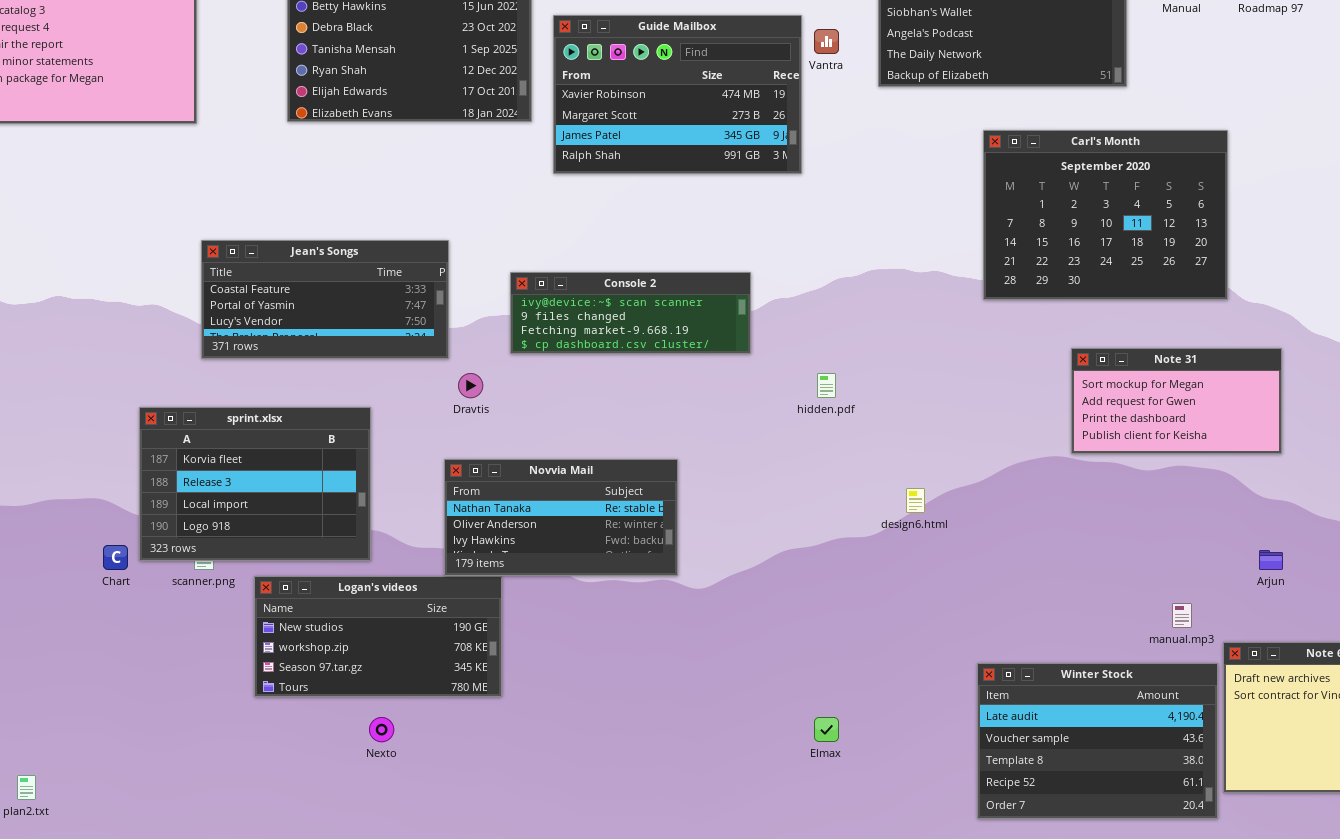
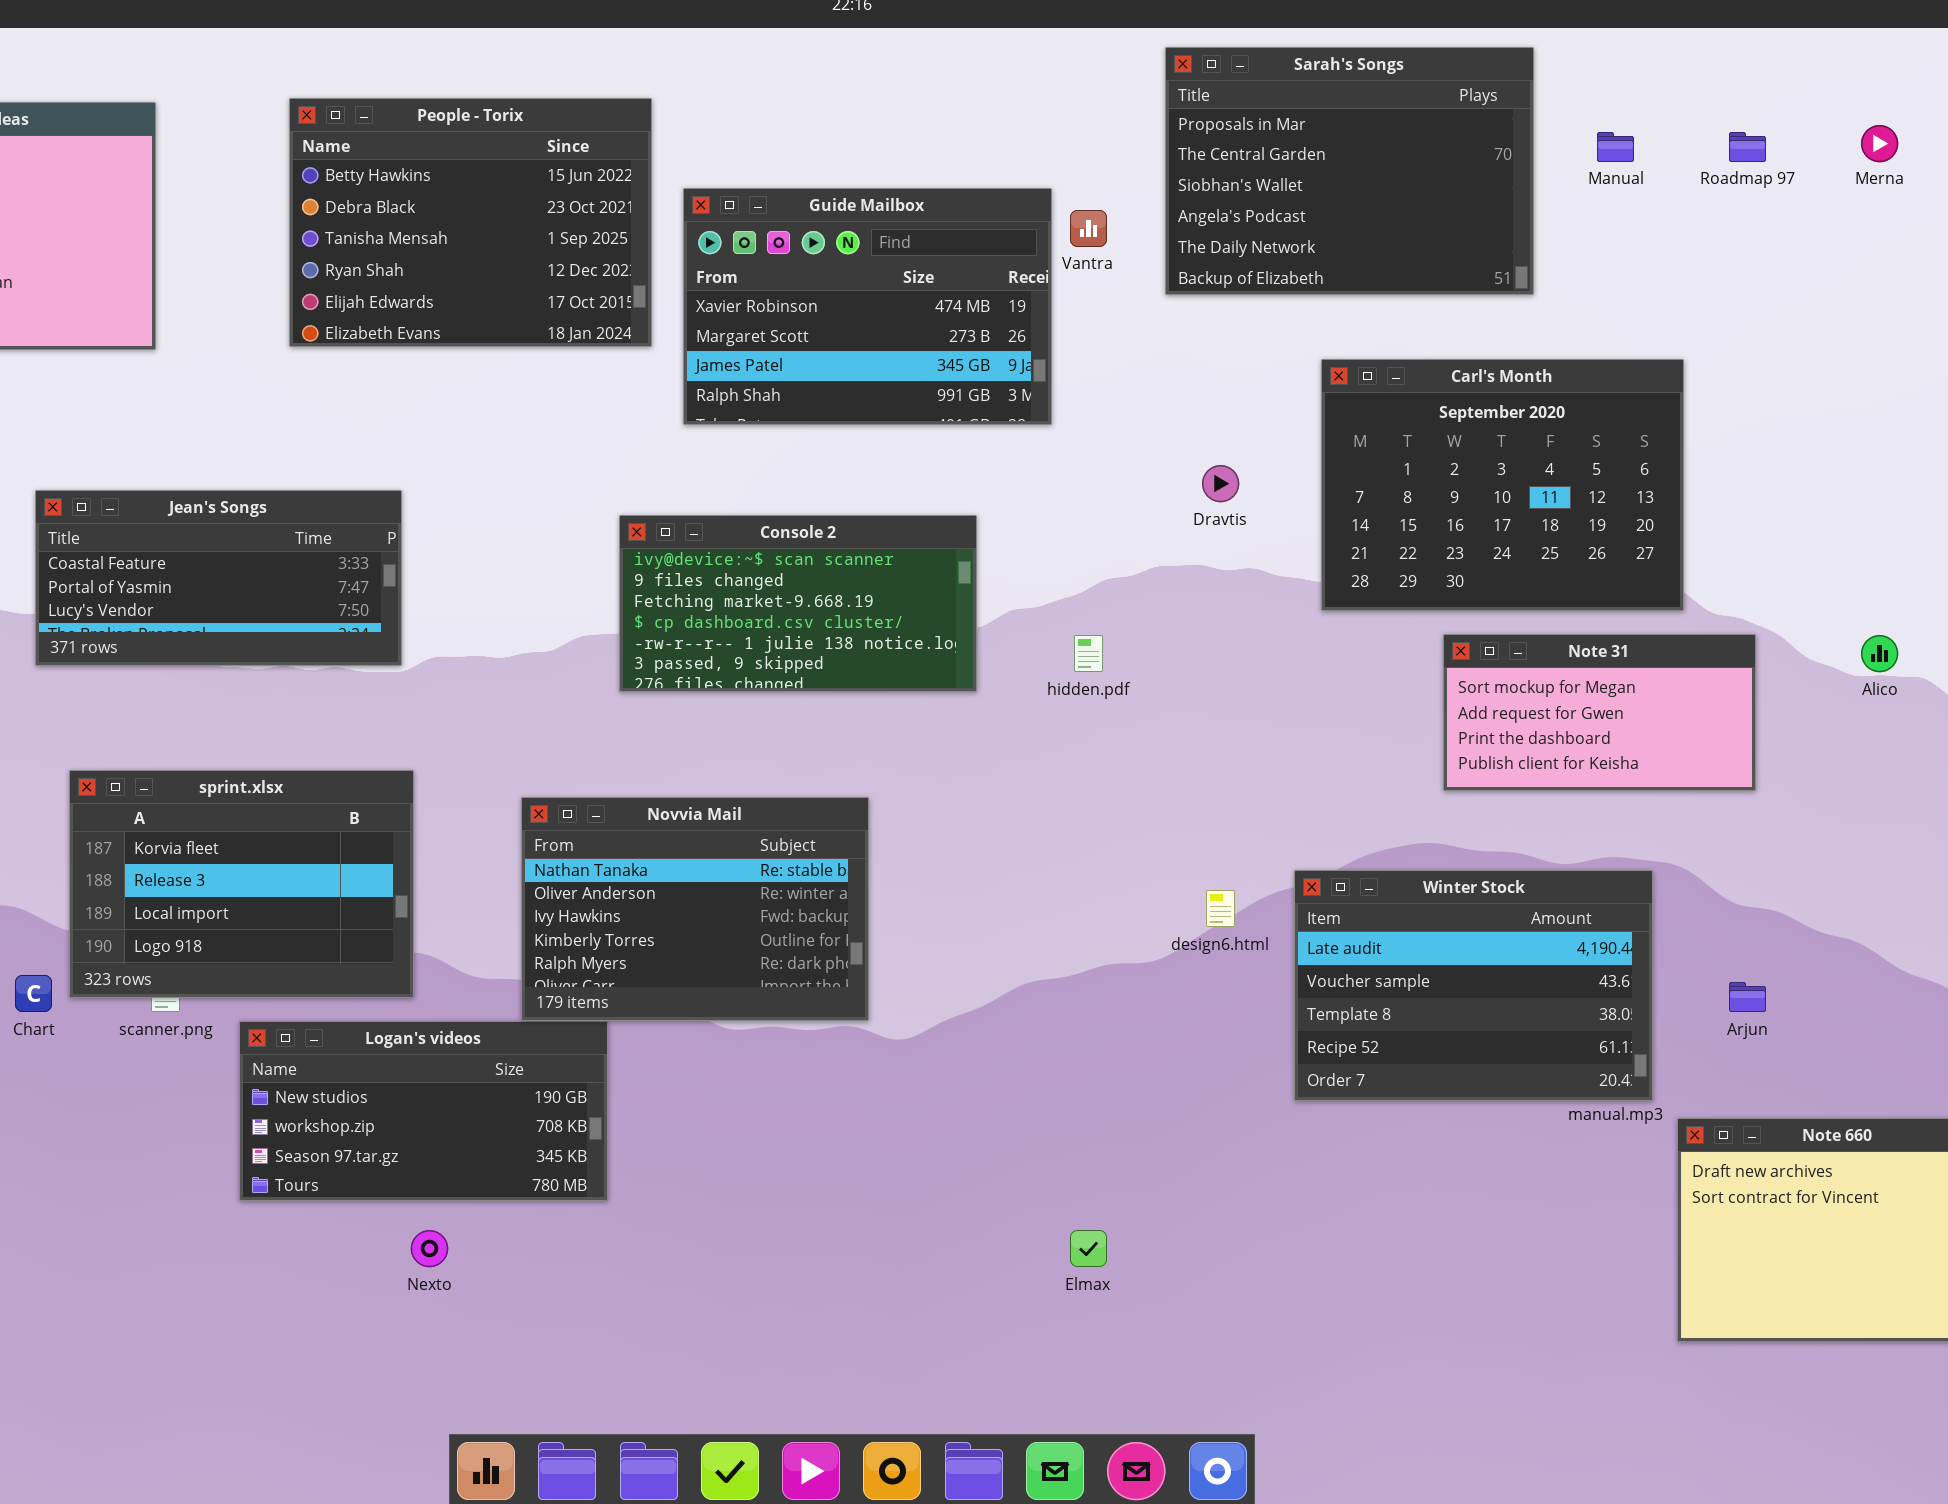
Jean's Songs: [201,240,449,359] -> [35,490,402,666], moved
Console 2: [510,272,751,354] -> [619,515,977,692], resized
Note 31: [1071,348,1282,454] -> [1443,634,1756,791], moved
Dravtis: [458,373,483,398] -> [1202,465,1239,502], moved
hidden.pdf: [817,373,836,398] -> [1074,635,1103,672], moved
Novvia Mail: [444,459,678,576] -> [521,797,869,1021], resized
Winter Stock: [977,663,1218,819] -> [1294,870,1653,1101], moved

